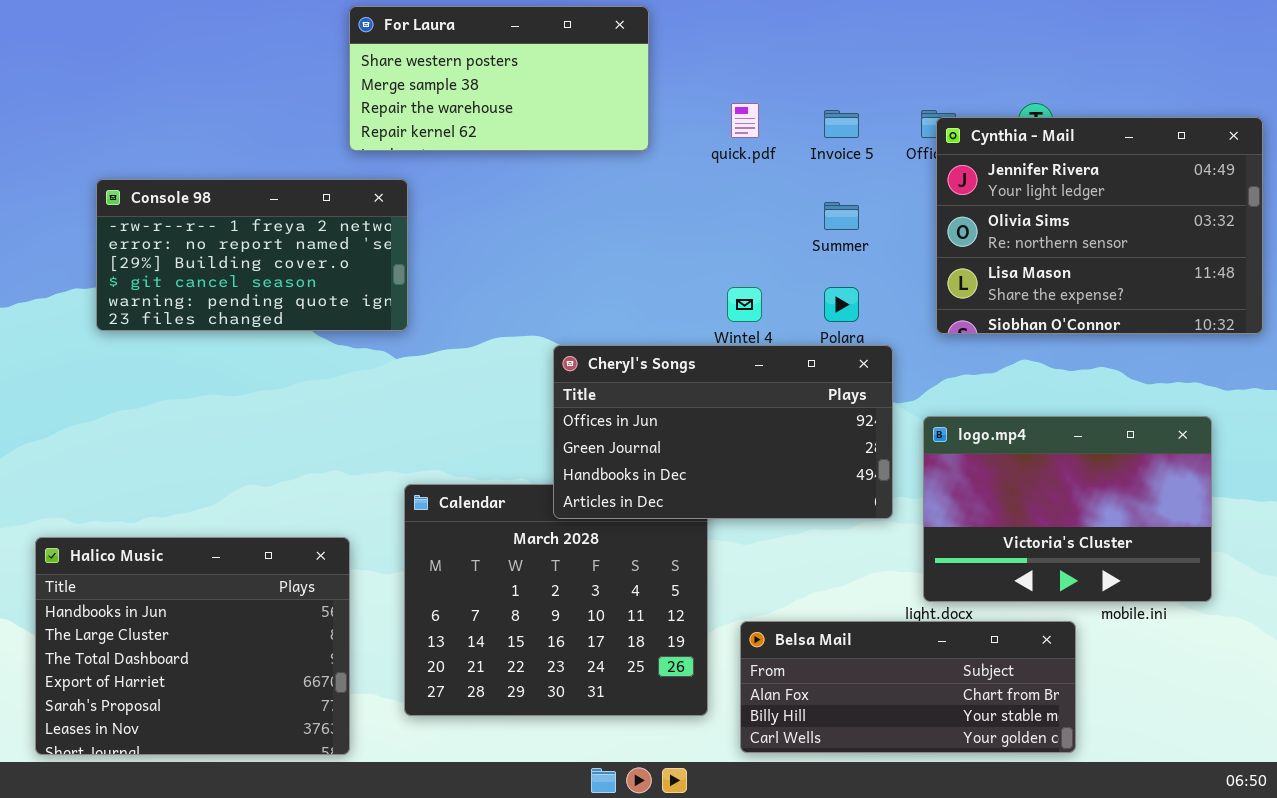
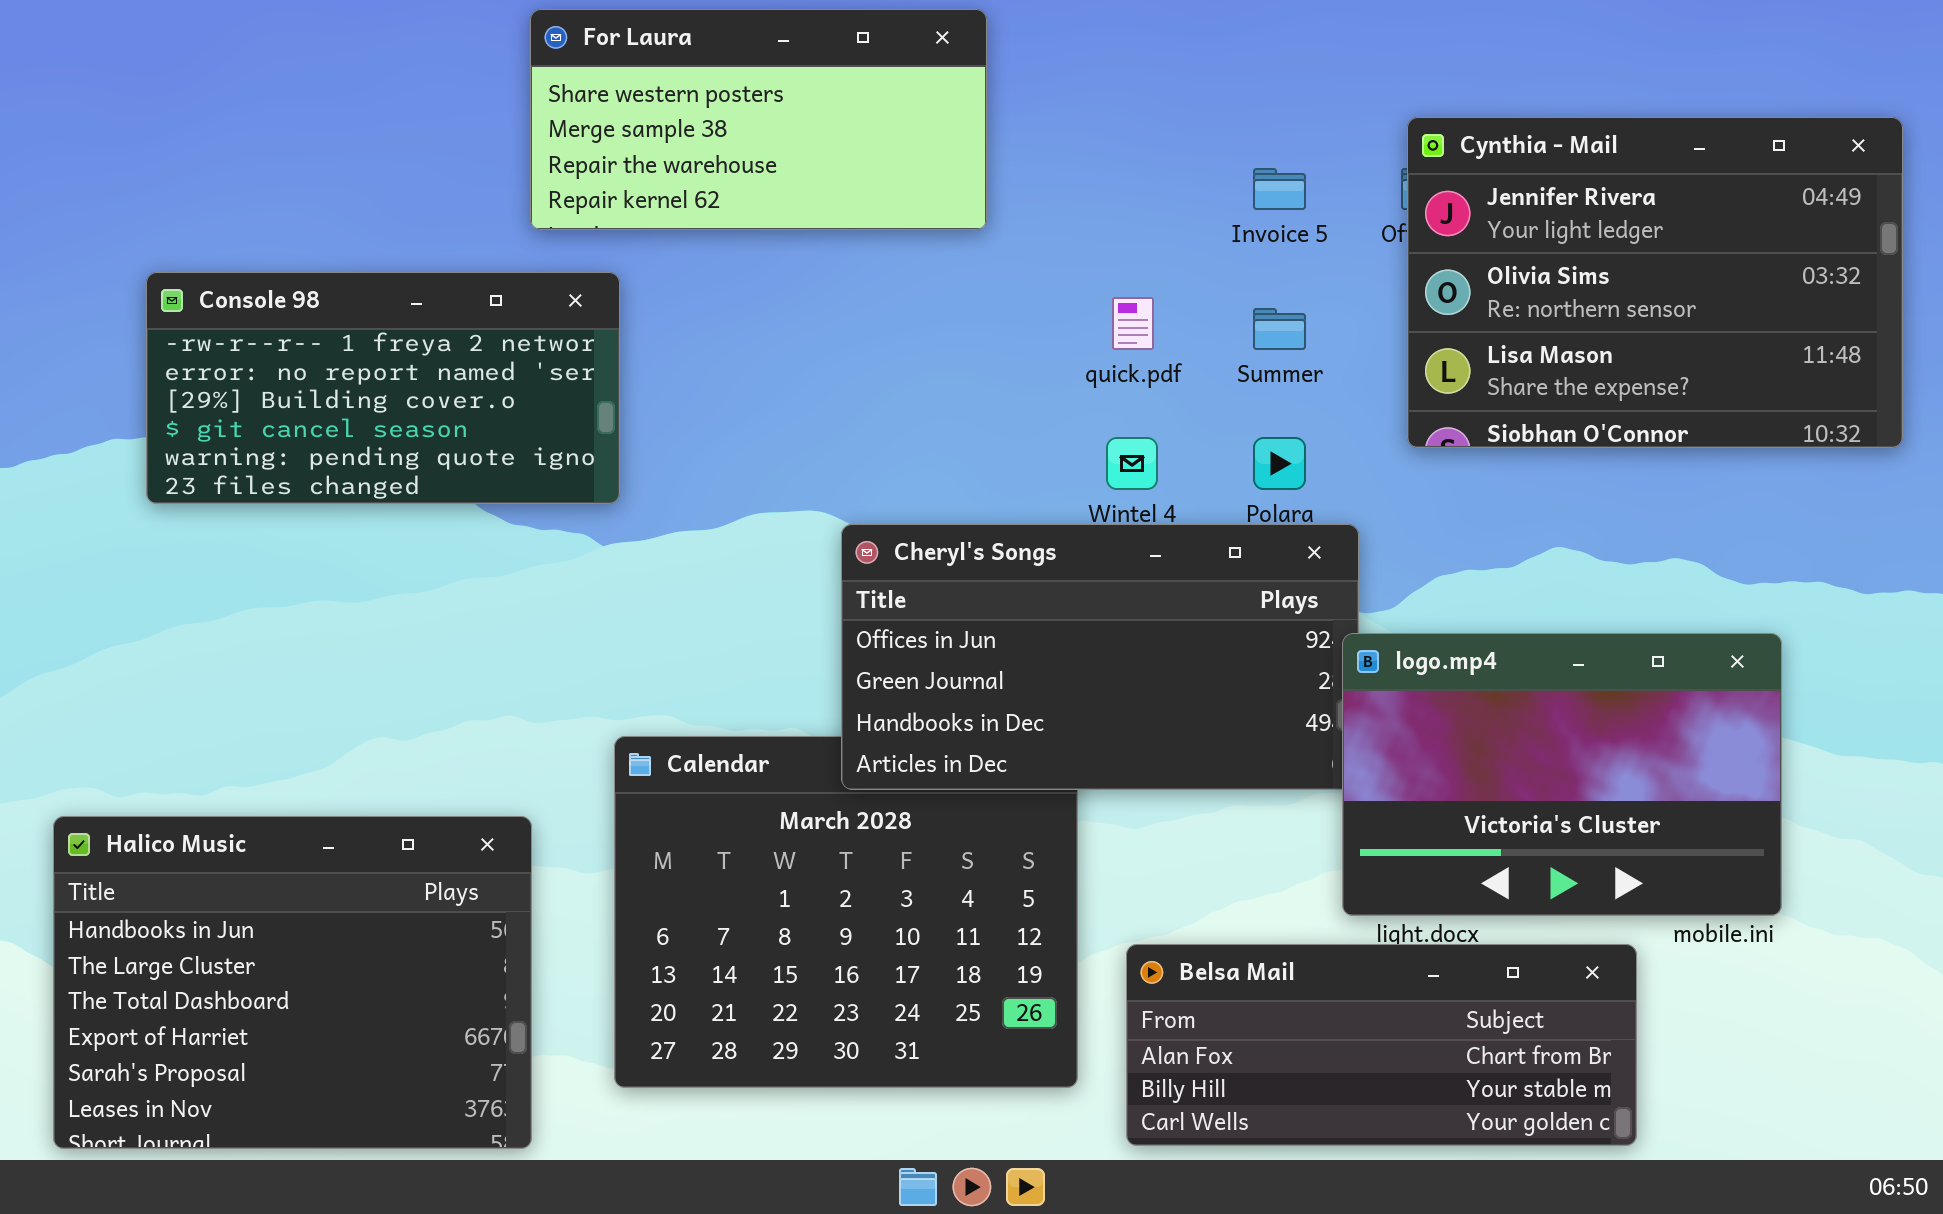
quick.pdf: [731,103,759,138] -> [1112,297,1154,350], moved
Cynthia - Mail: [936,117,1263,334] -> [1407,117,1903,448], moved
logo.mp4: [923,416,1212,602] -> [1342,633,1782,916], moved

